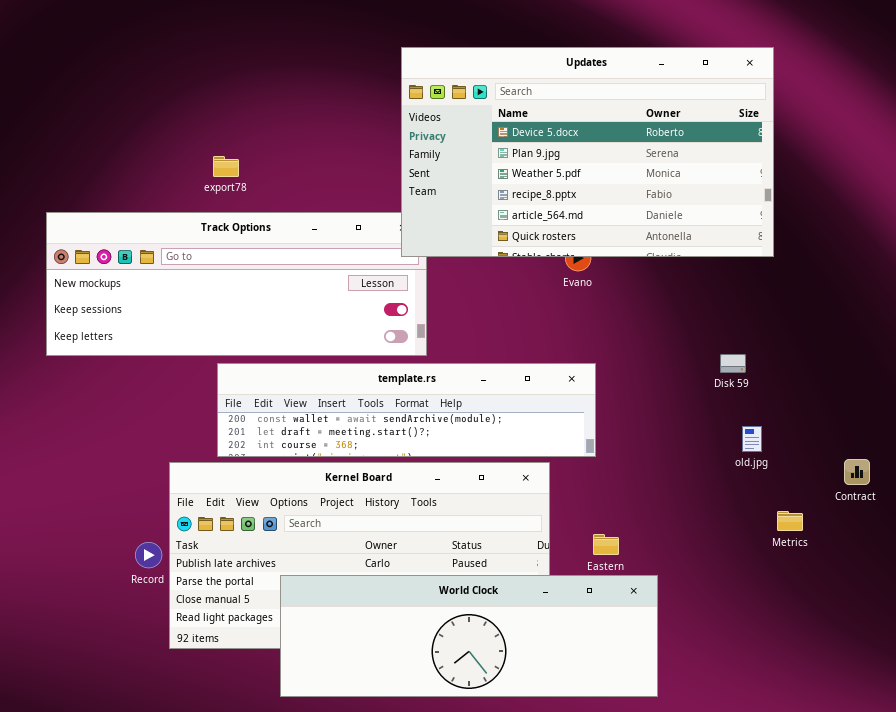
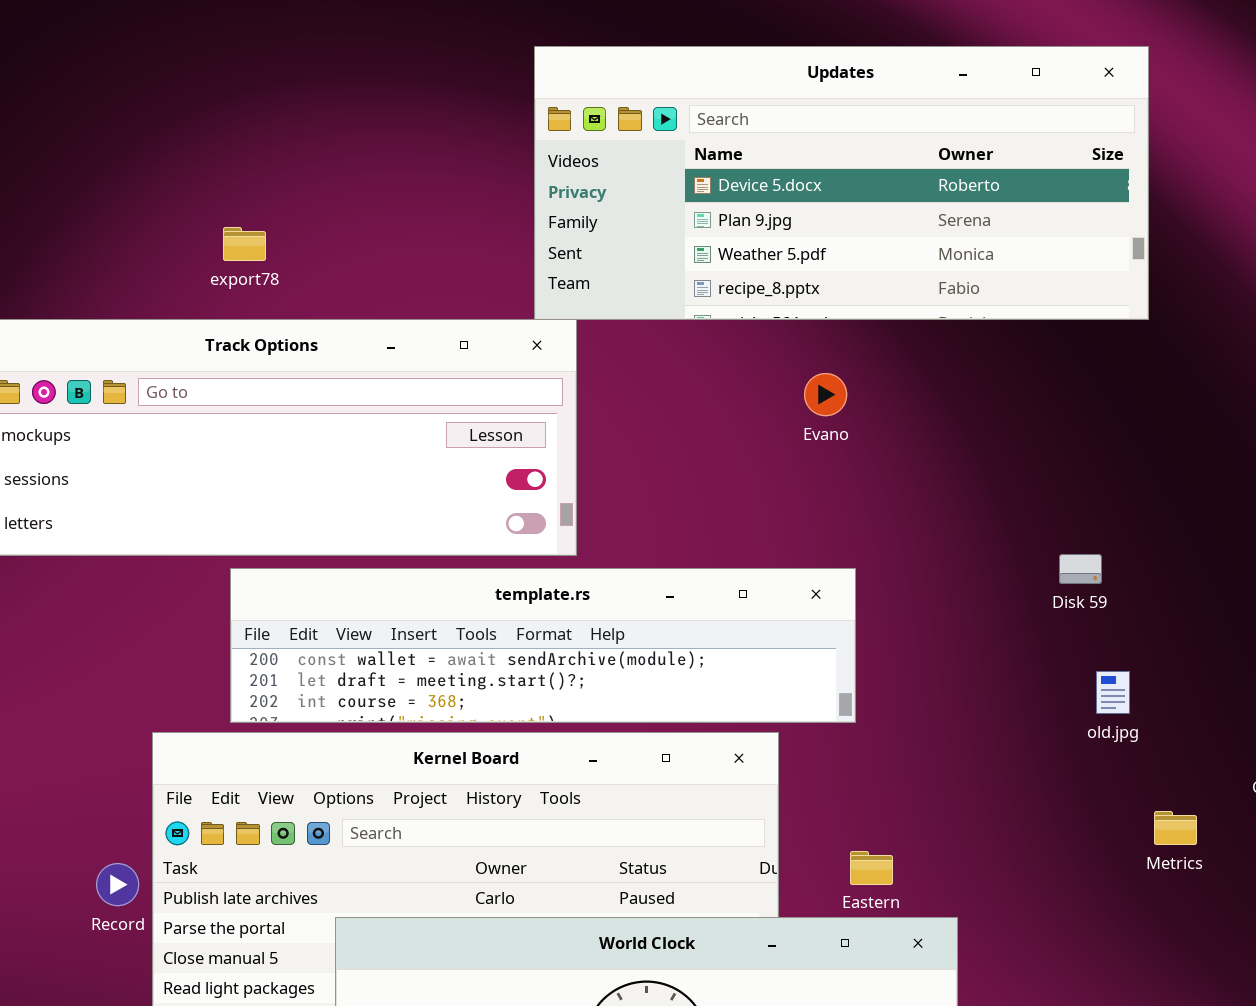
Updates: [401,47,774,257] -> [534,46,1149,320], resized

